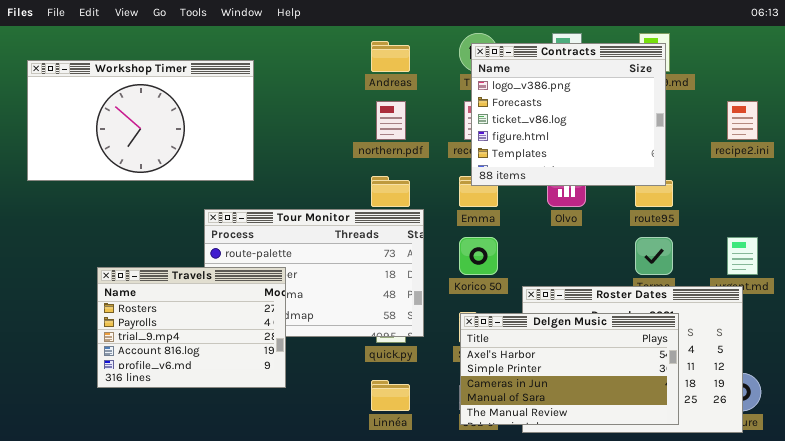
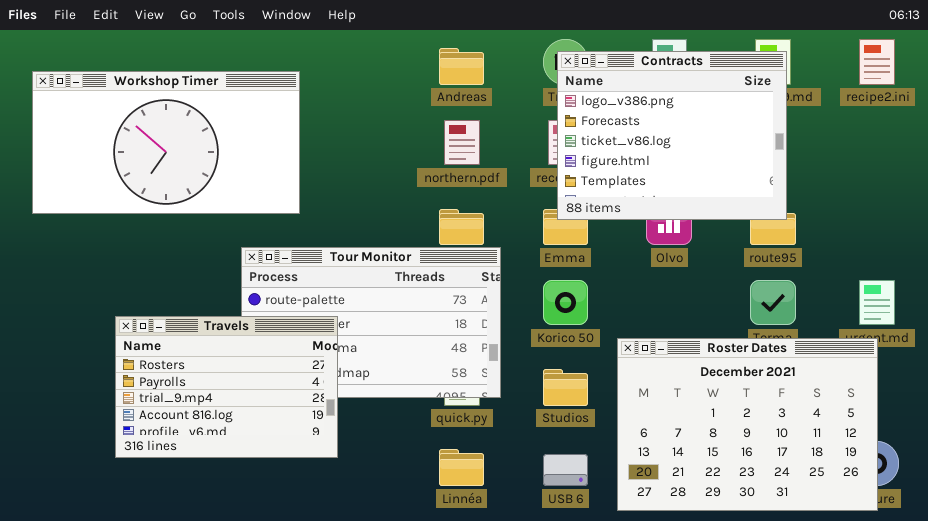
recipe2.ini: [727,101,758,140] -> [859,39,895,85], moved
Delgen Music: [460,313,679,425] -> none, closed

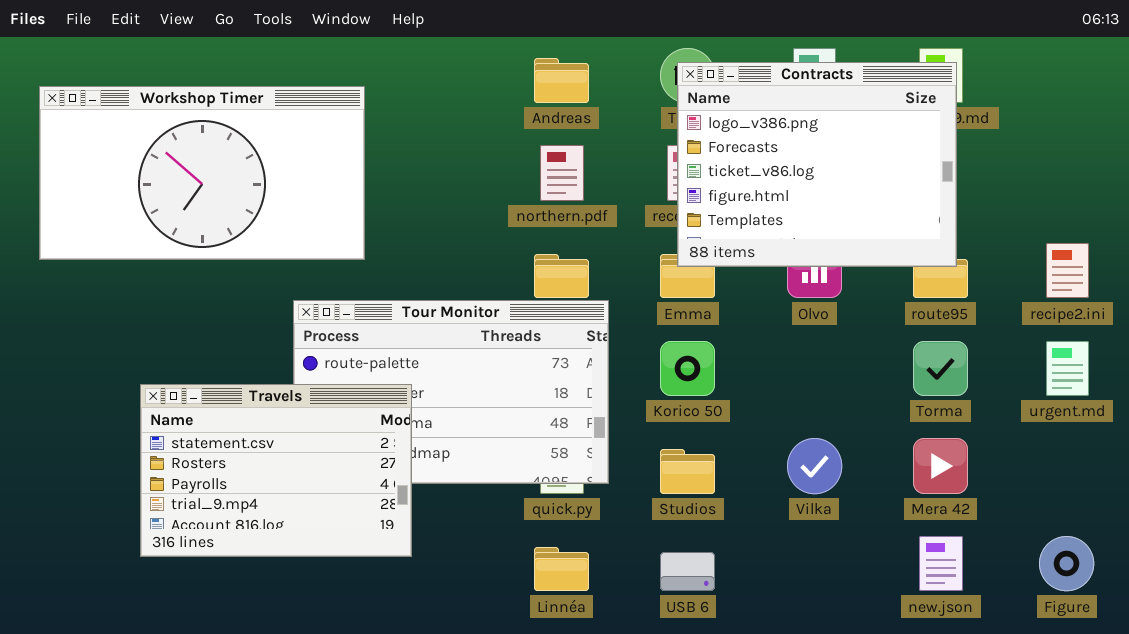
recipe2.ini: [859,39,895,85] -> [1046,243,1089,298], moved
Travels: [115,316,338,458] -> [140,384,412,557], scrolled up 1 row
Roster Dates: [617,338,878,511] -> none, closed

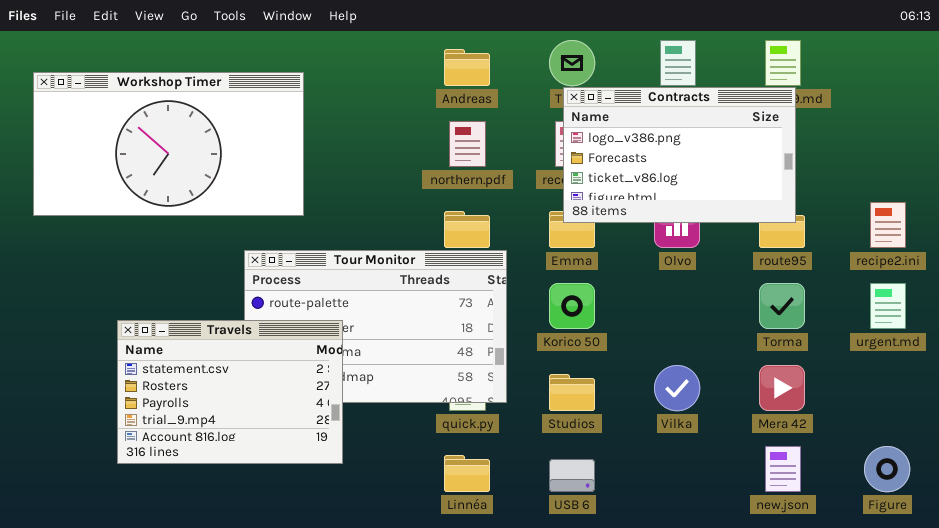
Contracts: [677,62,957,267] -> [563,87,796,223], resized

